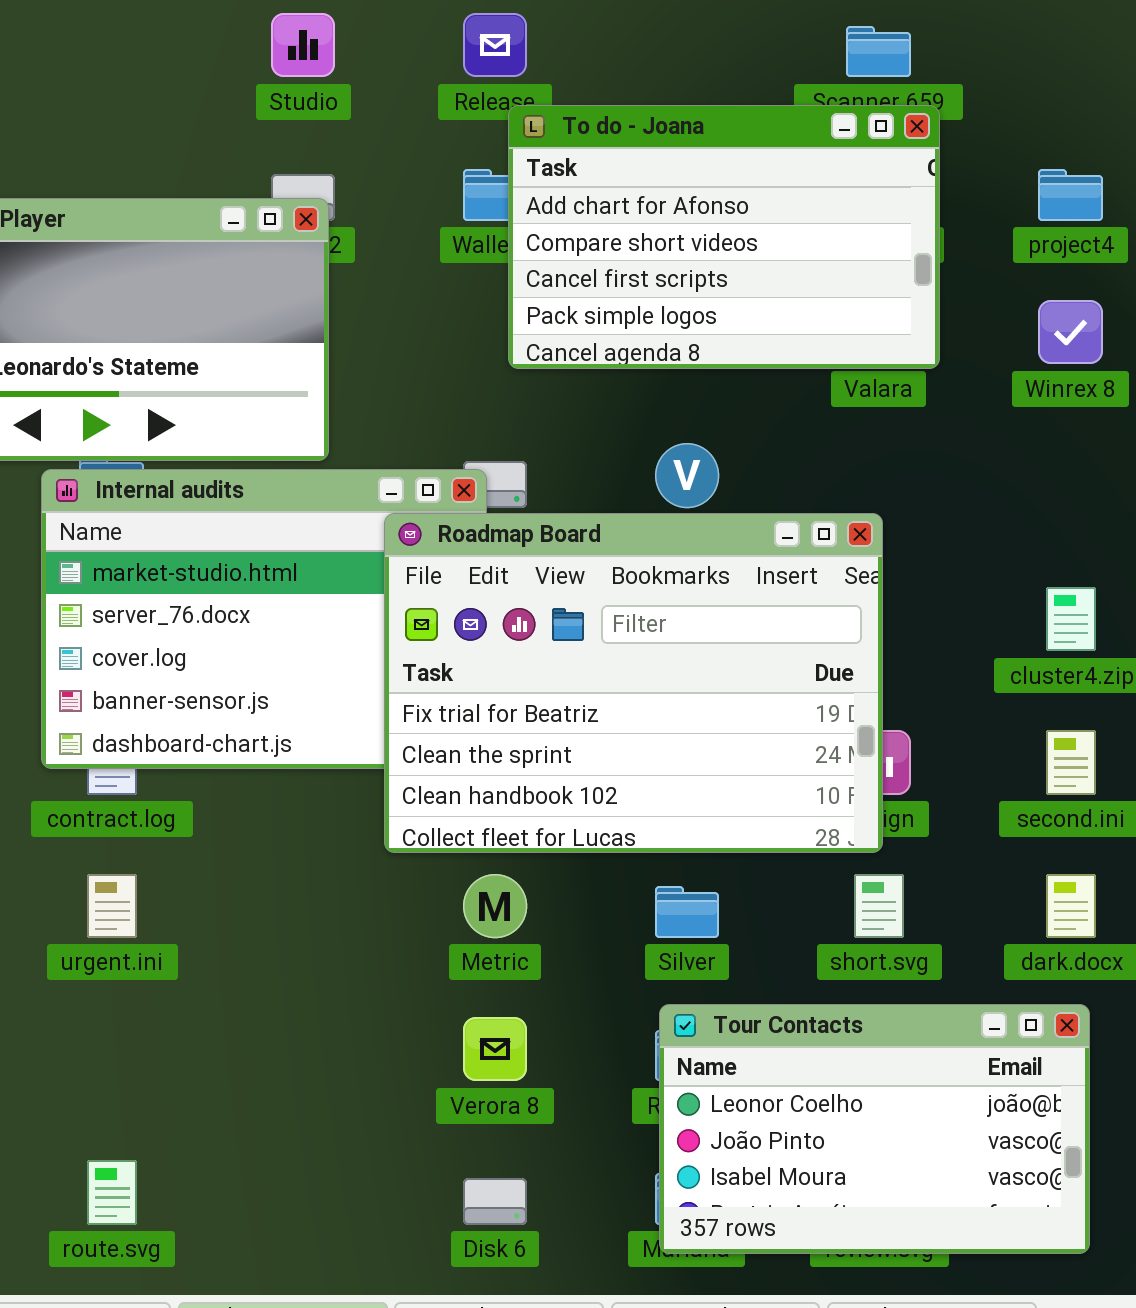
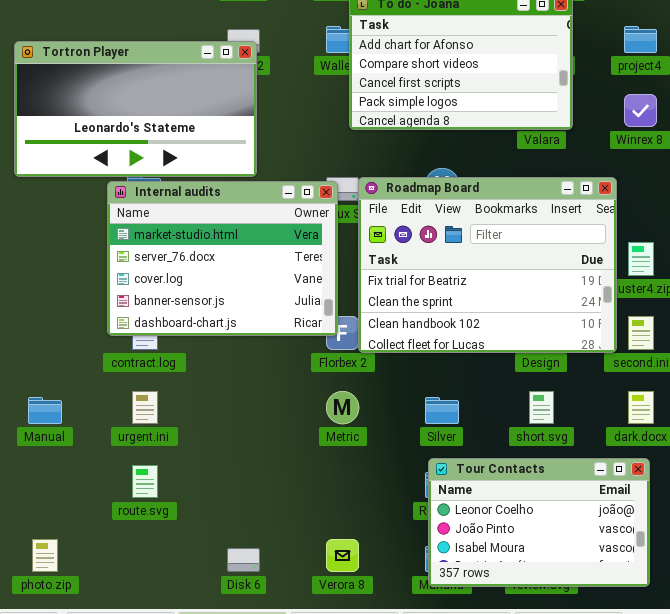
Roadmap Board: [384,513,883,853] -> [358,177,617,353], moved
Verora 8: [463,1017,527,1081] -> [326,539,359,572], moved
route.svg: [87,1160,137,1225] -> [132,465,158,498], moved
Disk 6: [463,1178,527,1225] -> [227,548,260,572], moved

